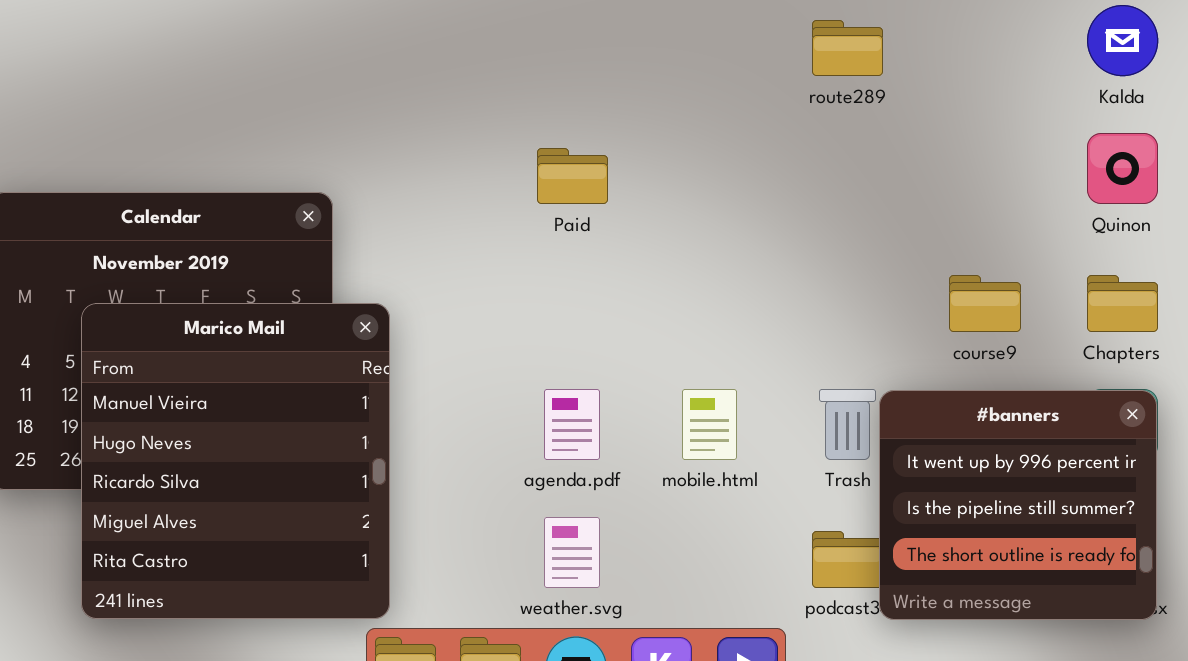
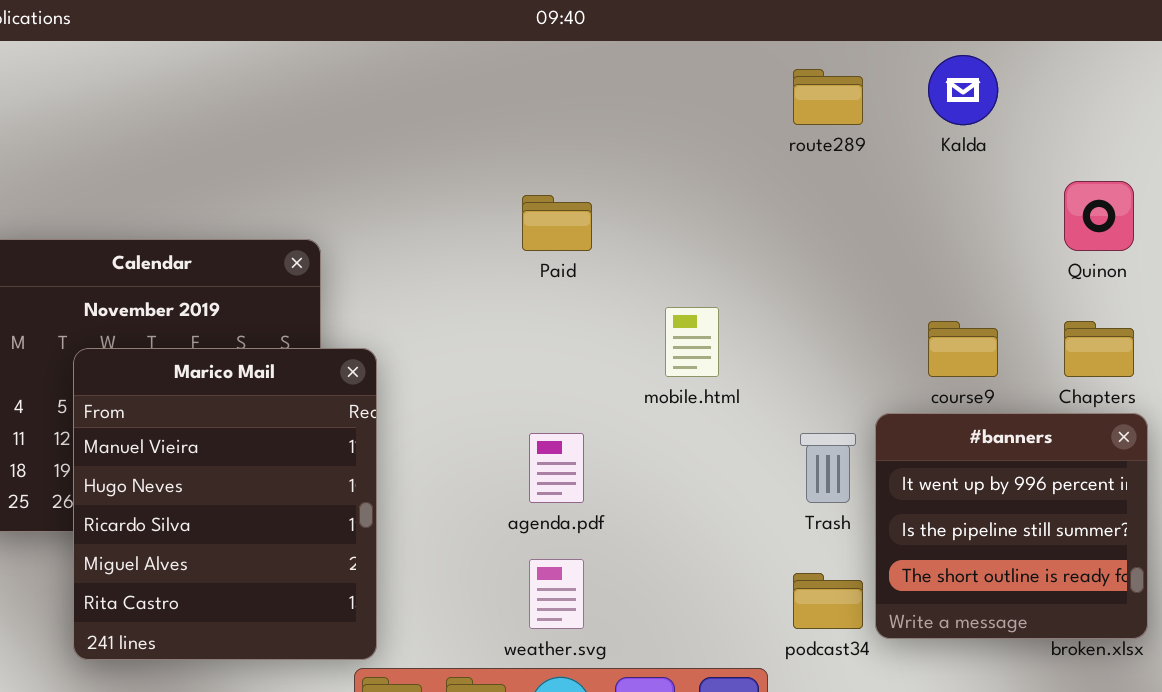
Kalda: [1087,5,1158,76] -> [928,55,998,125], moved
mobile.html: [682,389,737,460] -> [665,307,719,377], moved
#banners: [879,390,1157,620] -> [875,413,1148,639], moved

